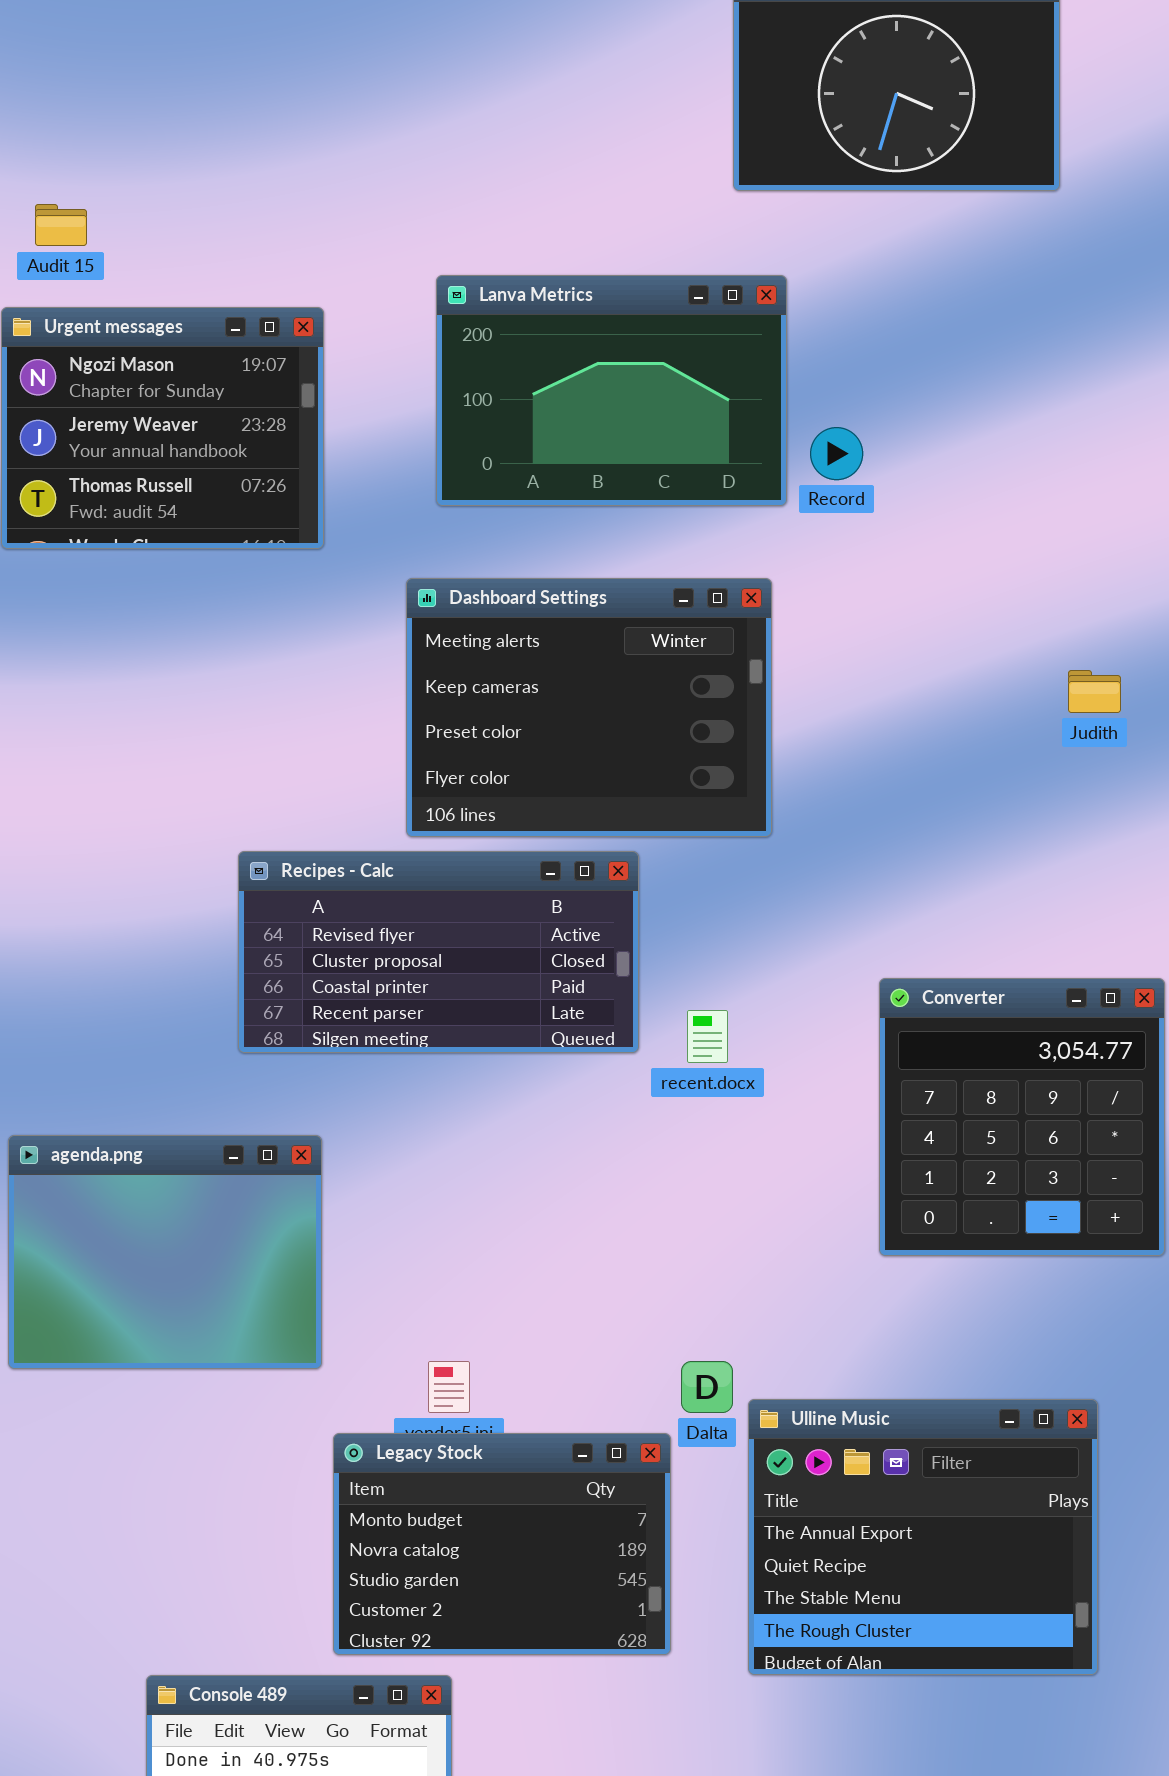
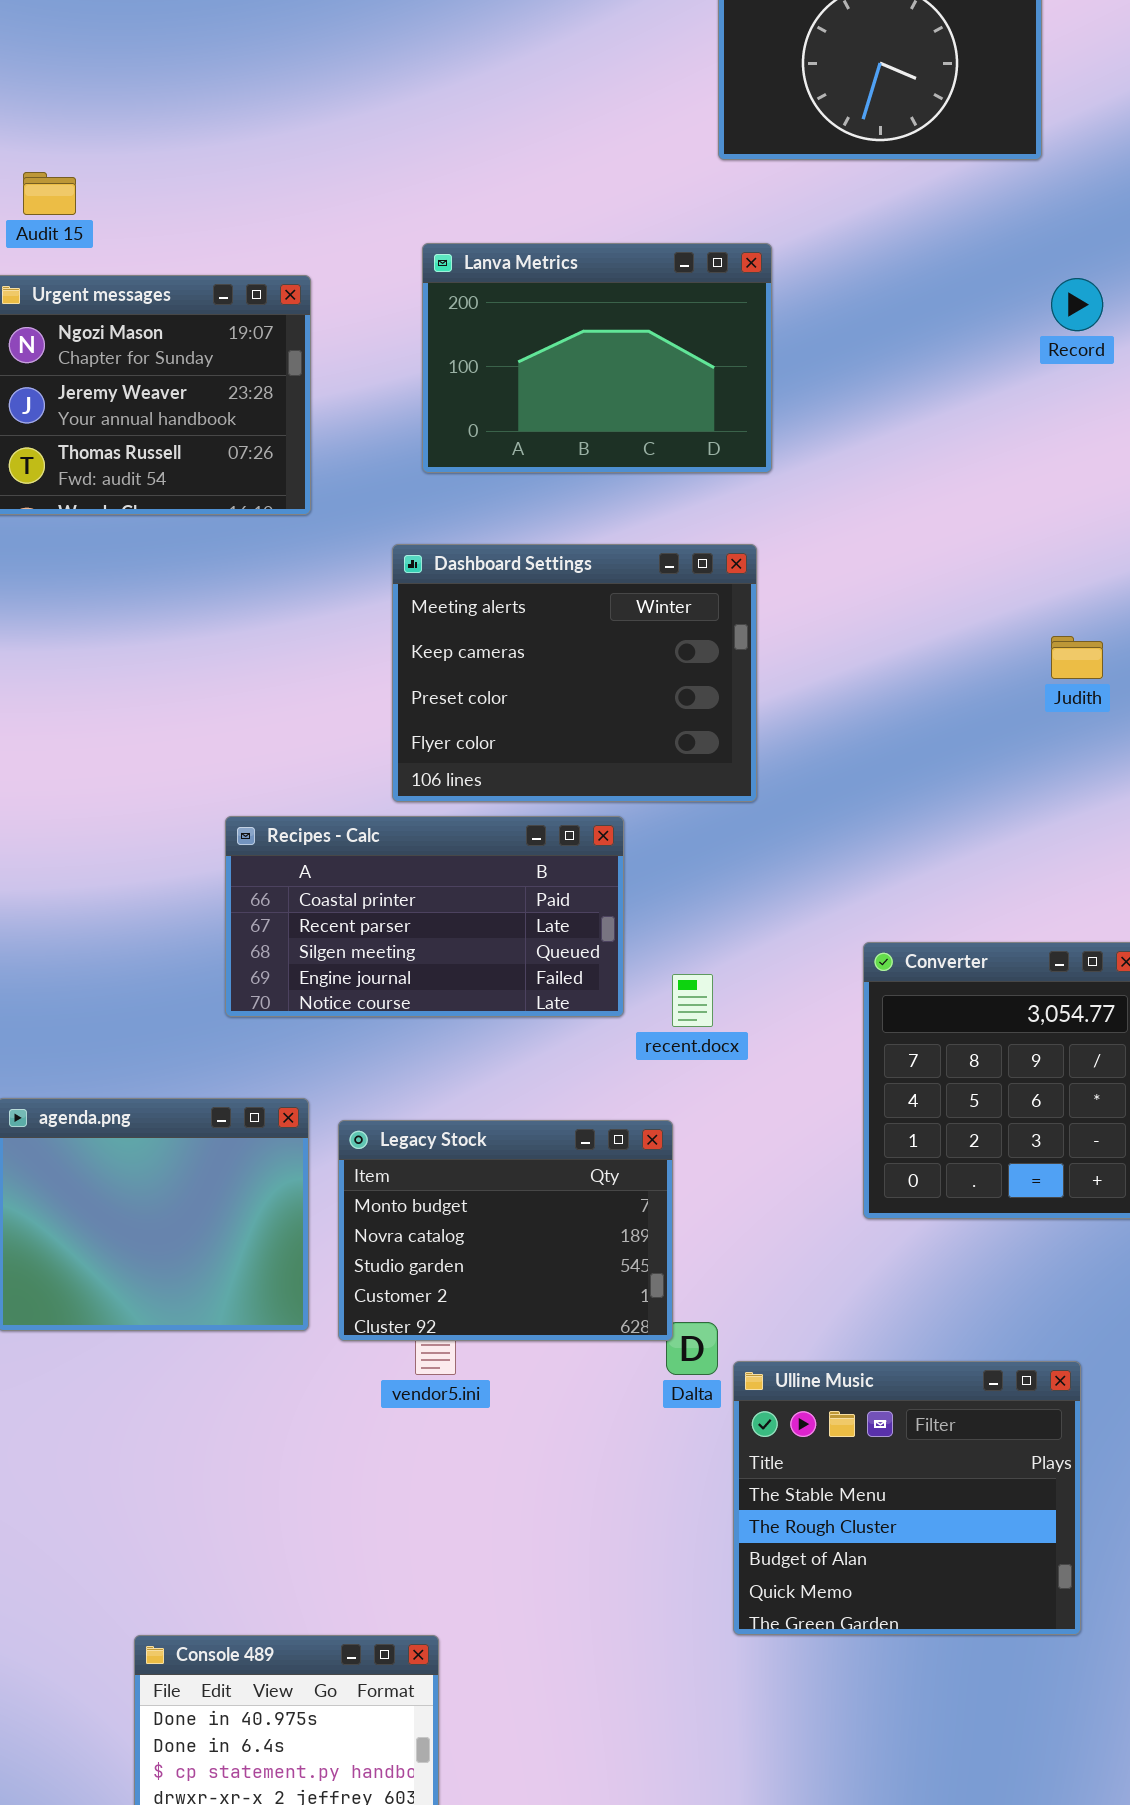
Record: [810,427,863,480] -> [1051,278,1103,331], moved
Recipes - Calc: [238,851,639,1053] -> [225,816,624,1017], scrolled down 2 rows
Ulline Music: [748,1399,1098,1675] -> [733,1361,1081,1635], scrolled down 2 rows
Legacy Stock: [333,1433,671,1655] -> [338,1120,673,1341], moved

